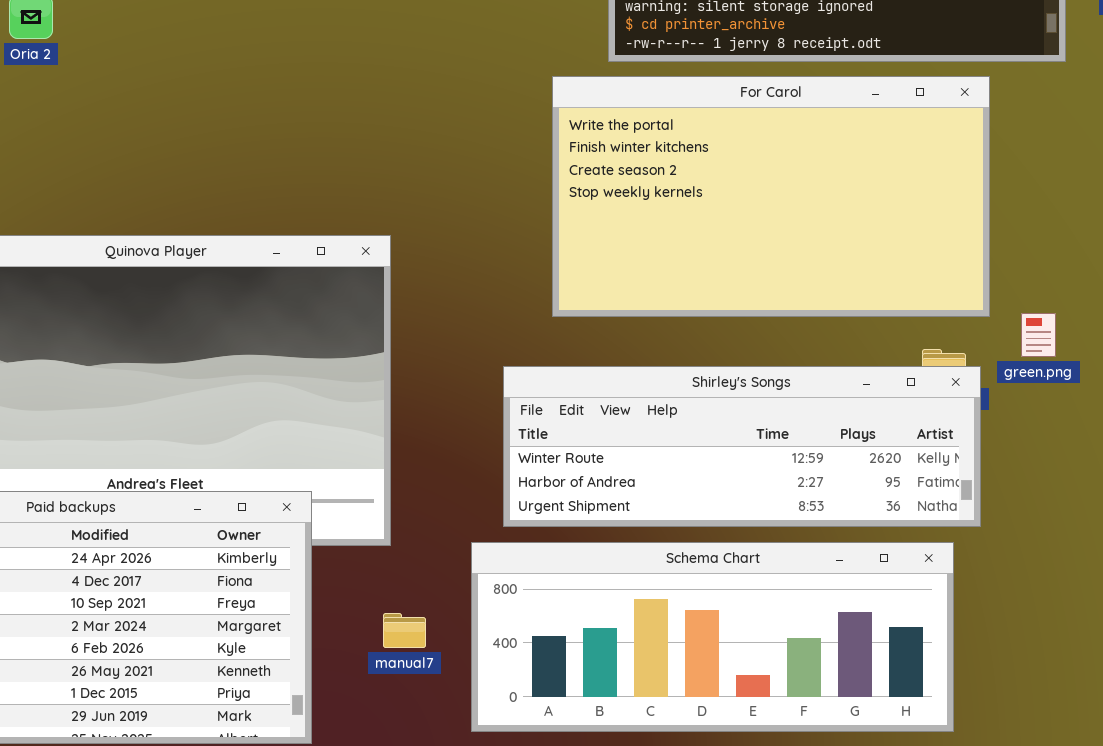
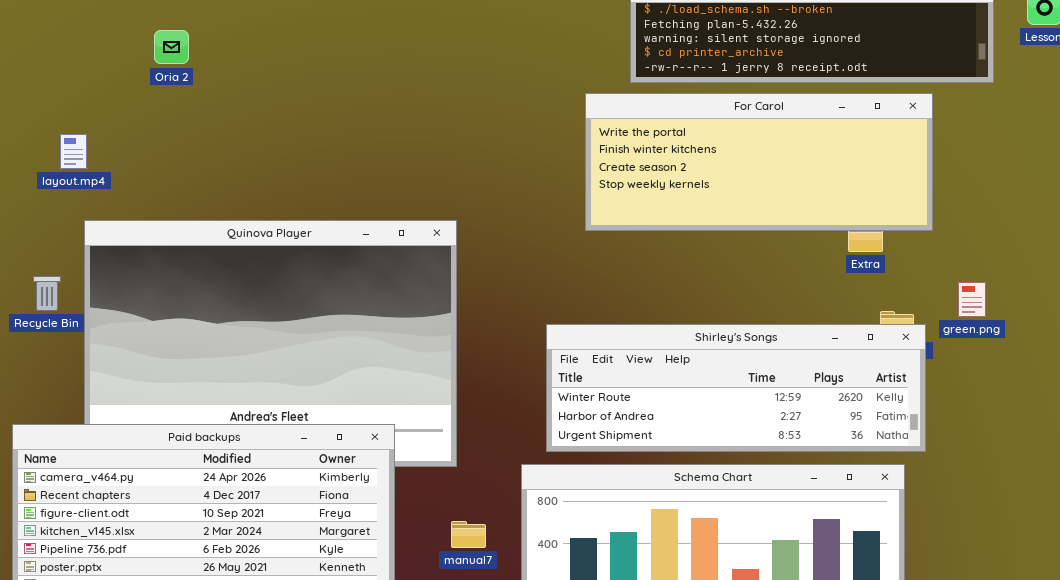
For Carol: [552,76,990,317] -> [585,93,933,231], resized

